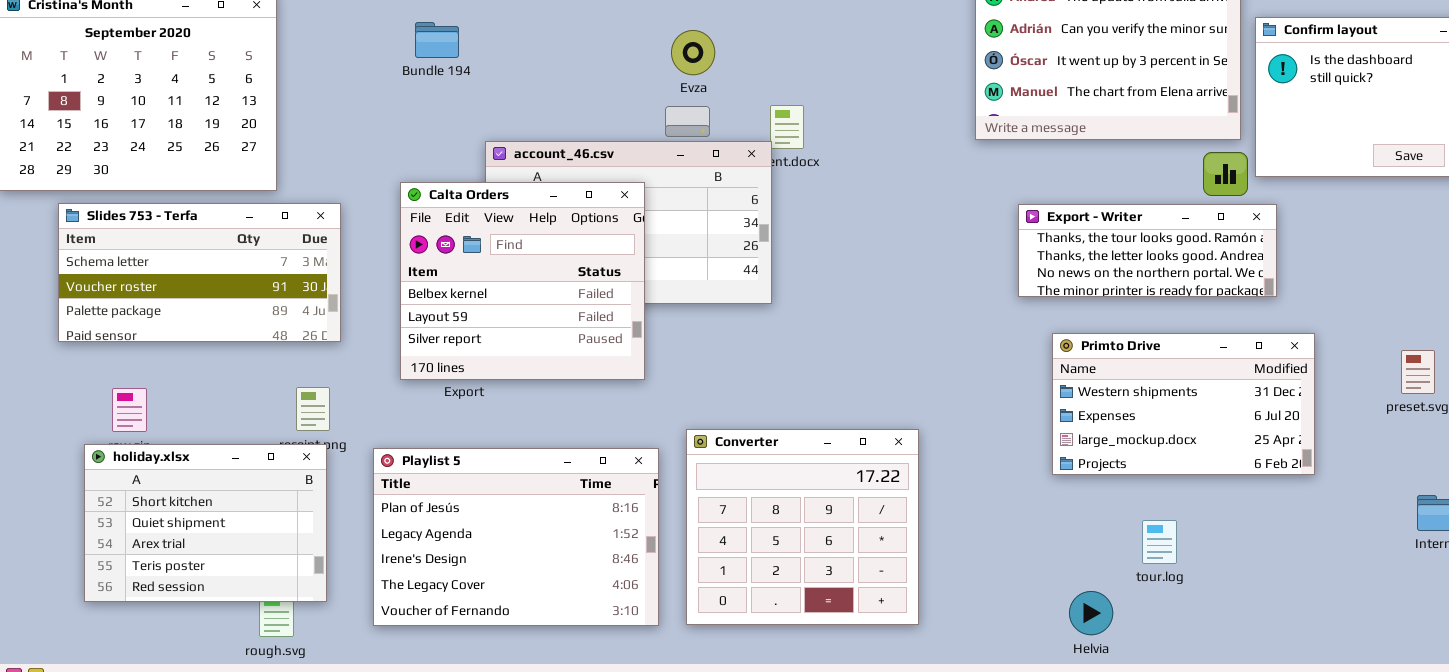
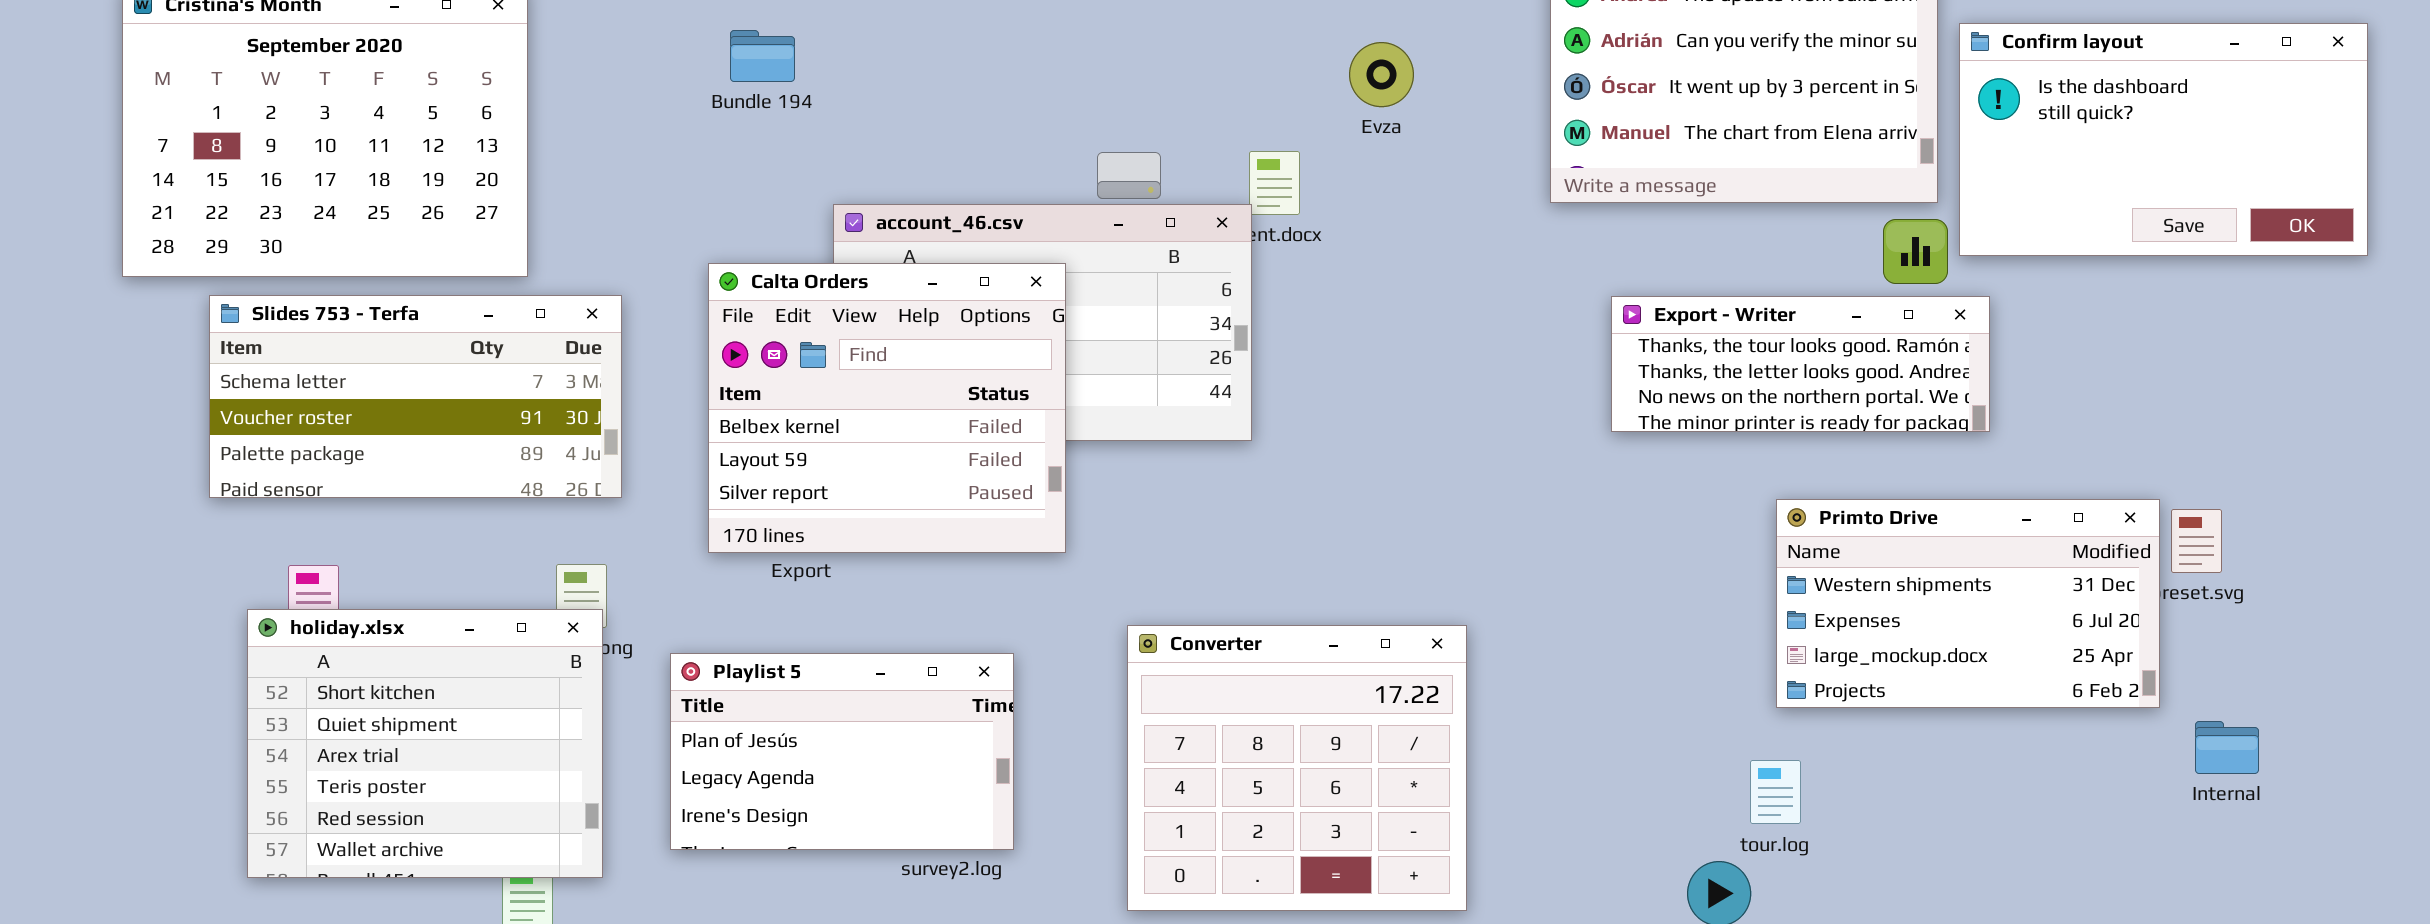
Evza: [671,30,715,75] -> [1349,42,1414,107], moved
Primto Drive: [1052,333,1315,475] -> [1776,499,2160,708], moved
holiday.xlsx: [84,444,327,602] -> [247,609,603,878], resized
Playlist 5: [373,448,659,626] -> [670,653,1014,850], resized
tour.log: [1142,520,1177,564] -> [1750,760,1801,824], moved

